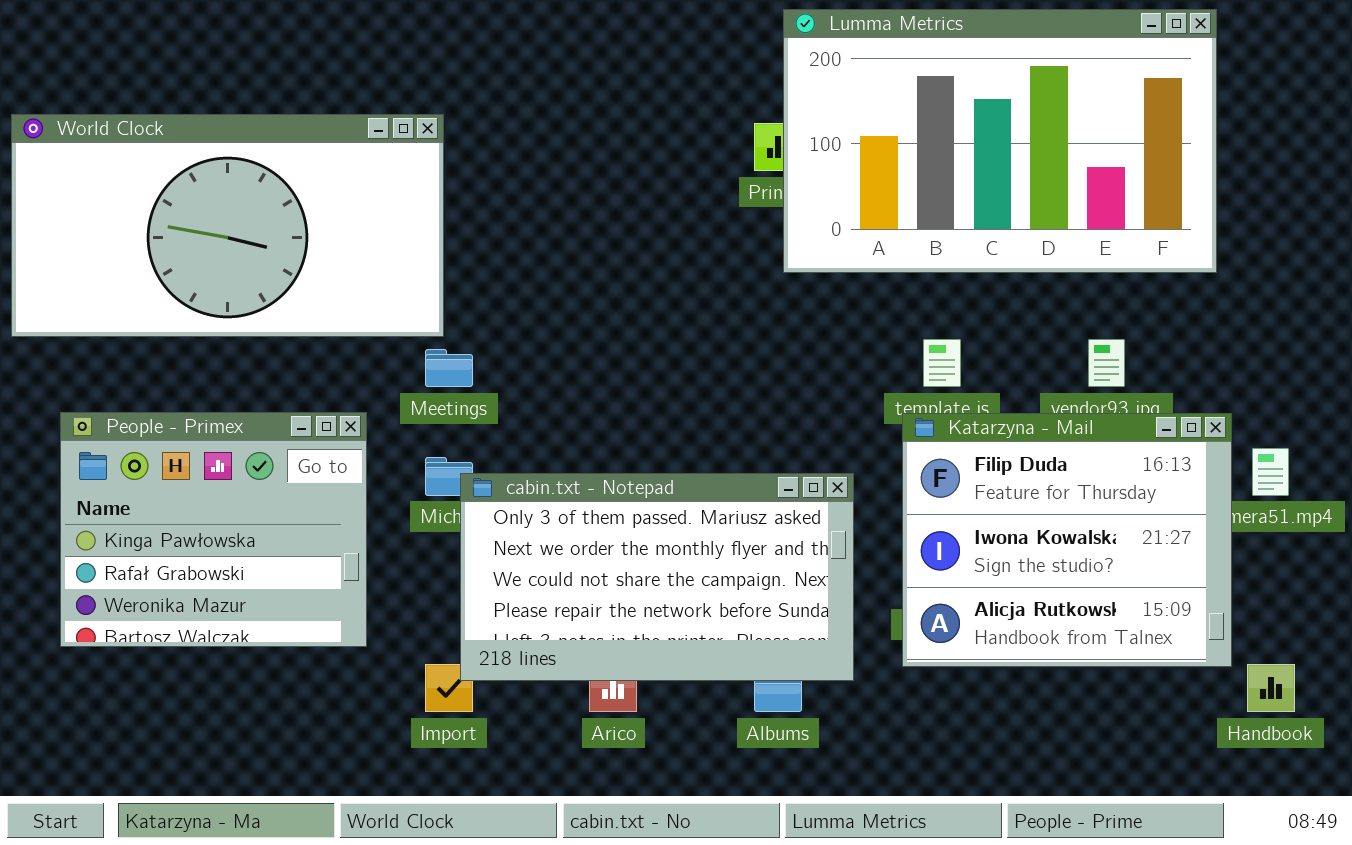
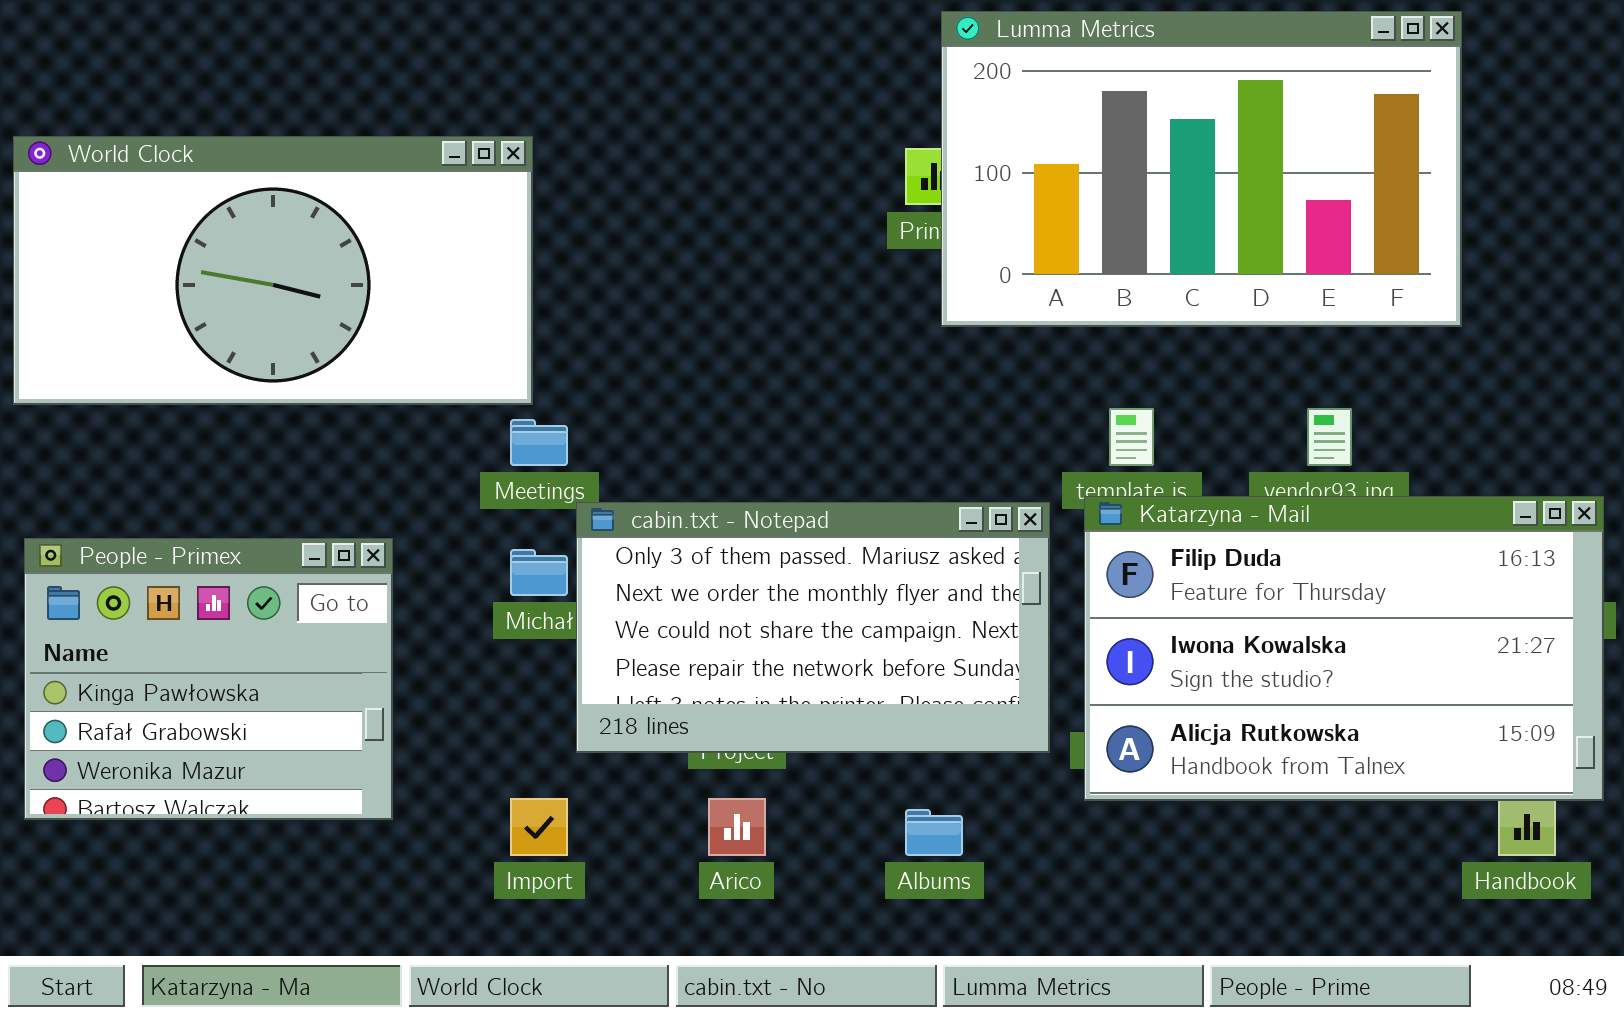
People - Primex: [60,412,367,647] -> [24,538,393,820], moved
Katarzyna - Mail: [902,413,1232,667] -> [1084,496,1604,801], resized
cabin.txt - Notepad: [460,473,854,681] -> [576,502,1050,753], moved

